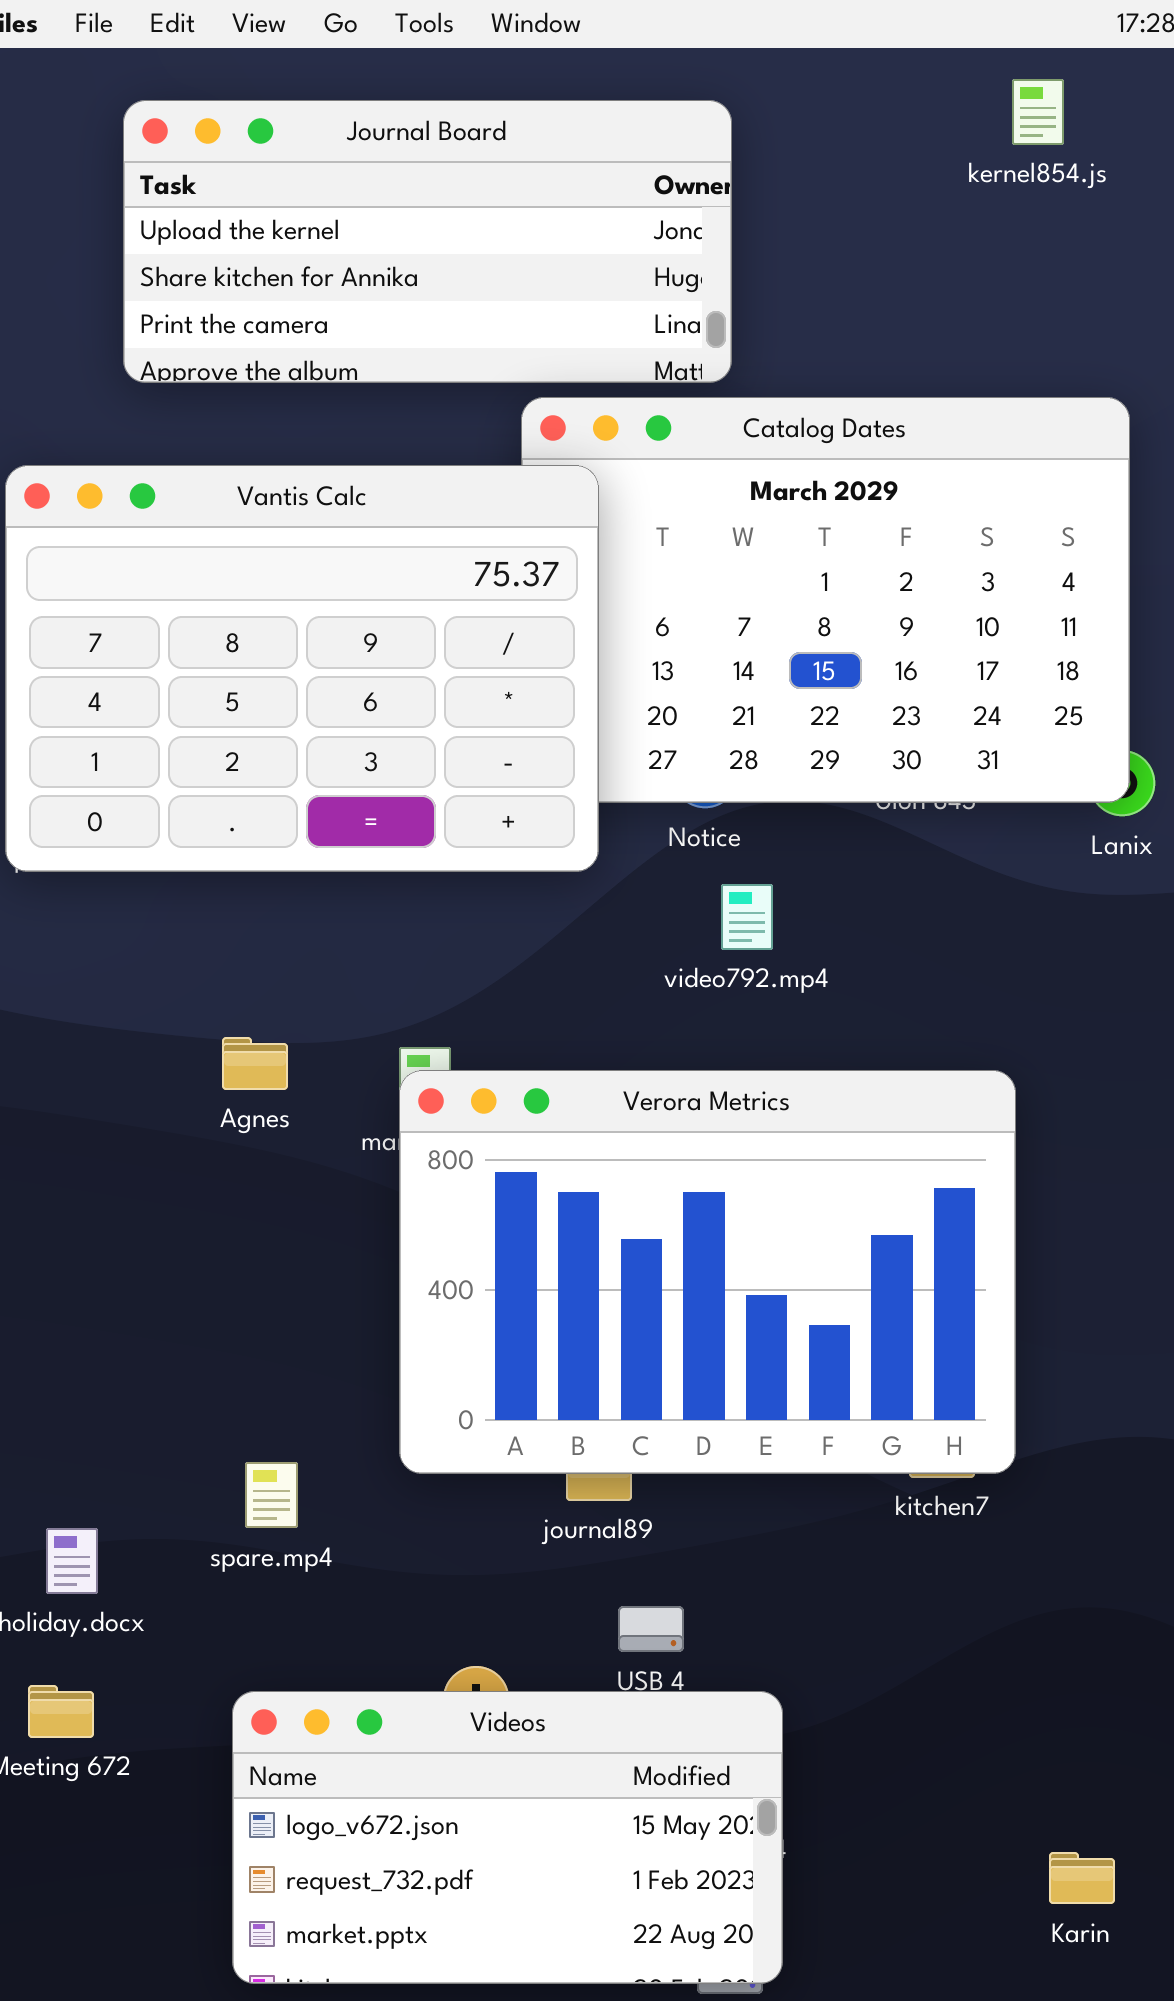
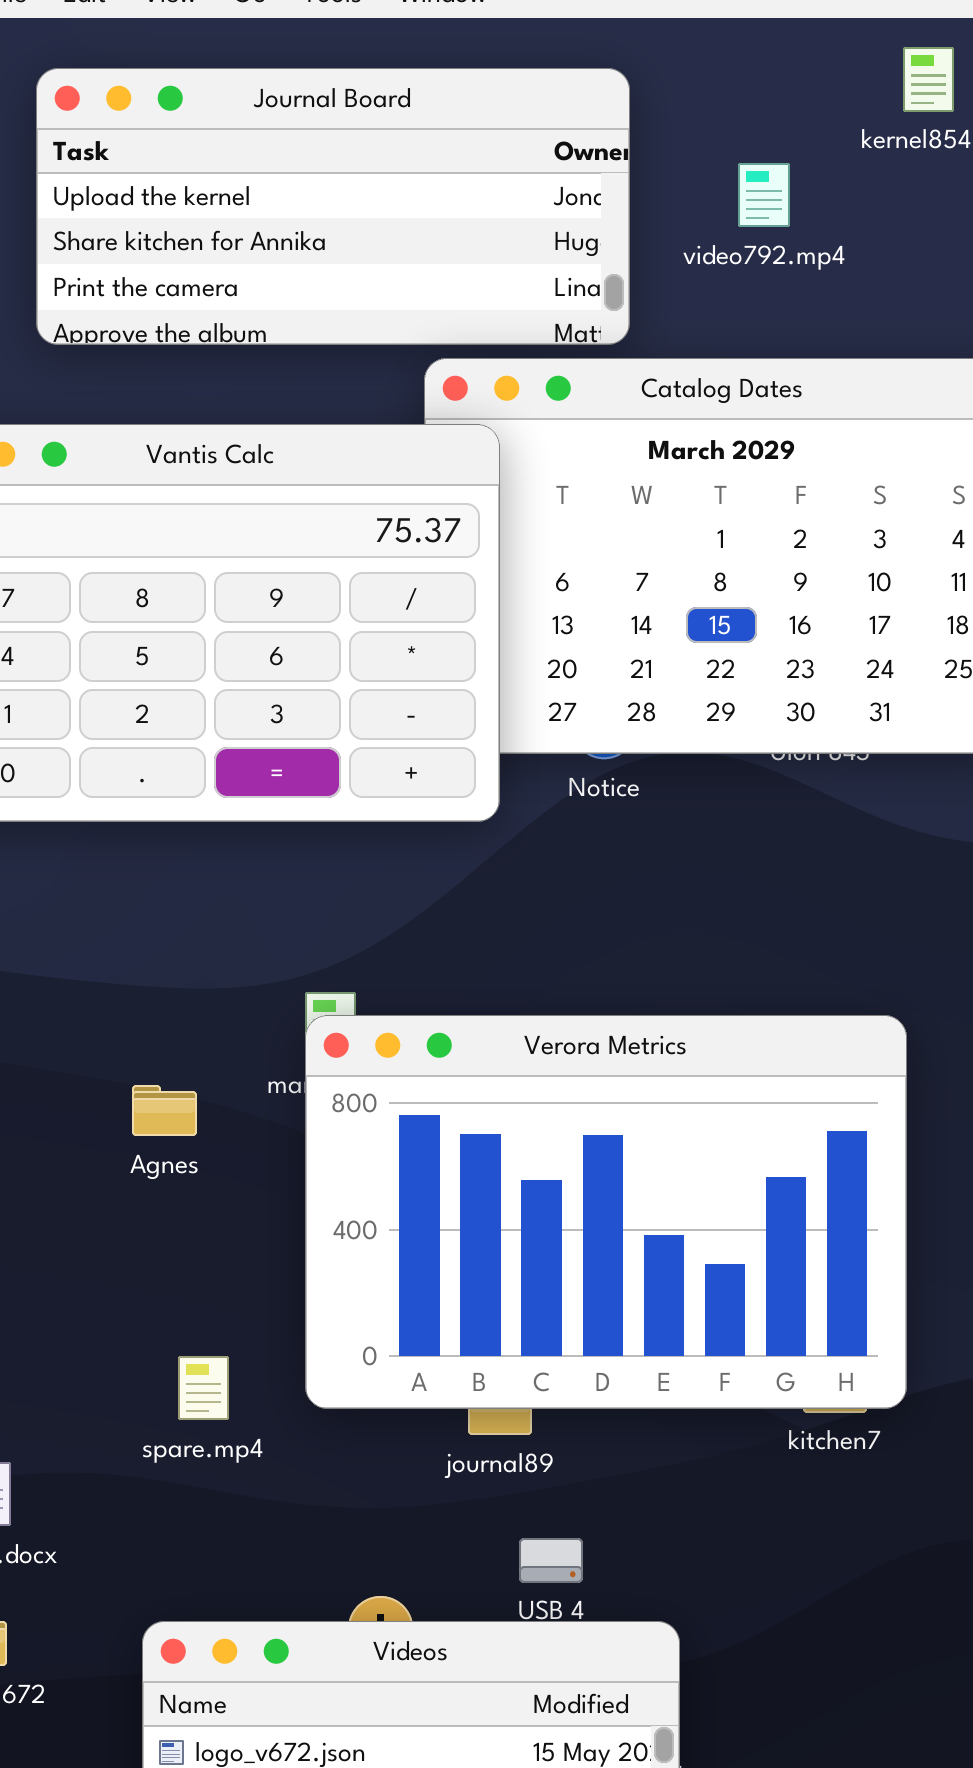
video792.mp4: [721,884,773,950] -> [738,163,790,227], moved
Agnes: [222,1037,288,1090] -> [132,1085,197,1136], moved
spare.mp4: [245,1462,298,1528] -> [178,1356,229,1420], moved

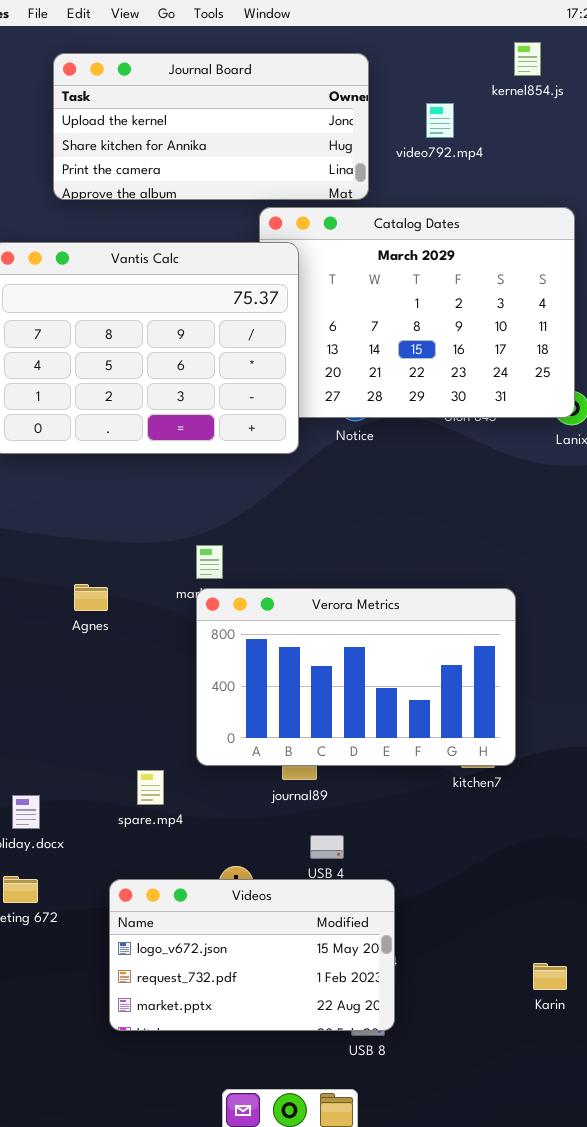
Verora Metrics: [305,1015,907,1409] -> [196,588,516,766], resized
Agnes: [132,1085,197,1136] -> [74,584,108,611], moved
spare.mp4: [178,1356,229,1420] -> [137,770,164,805], moved

